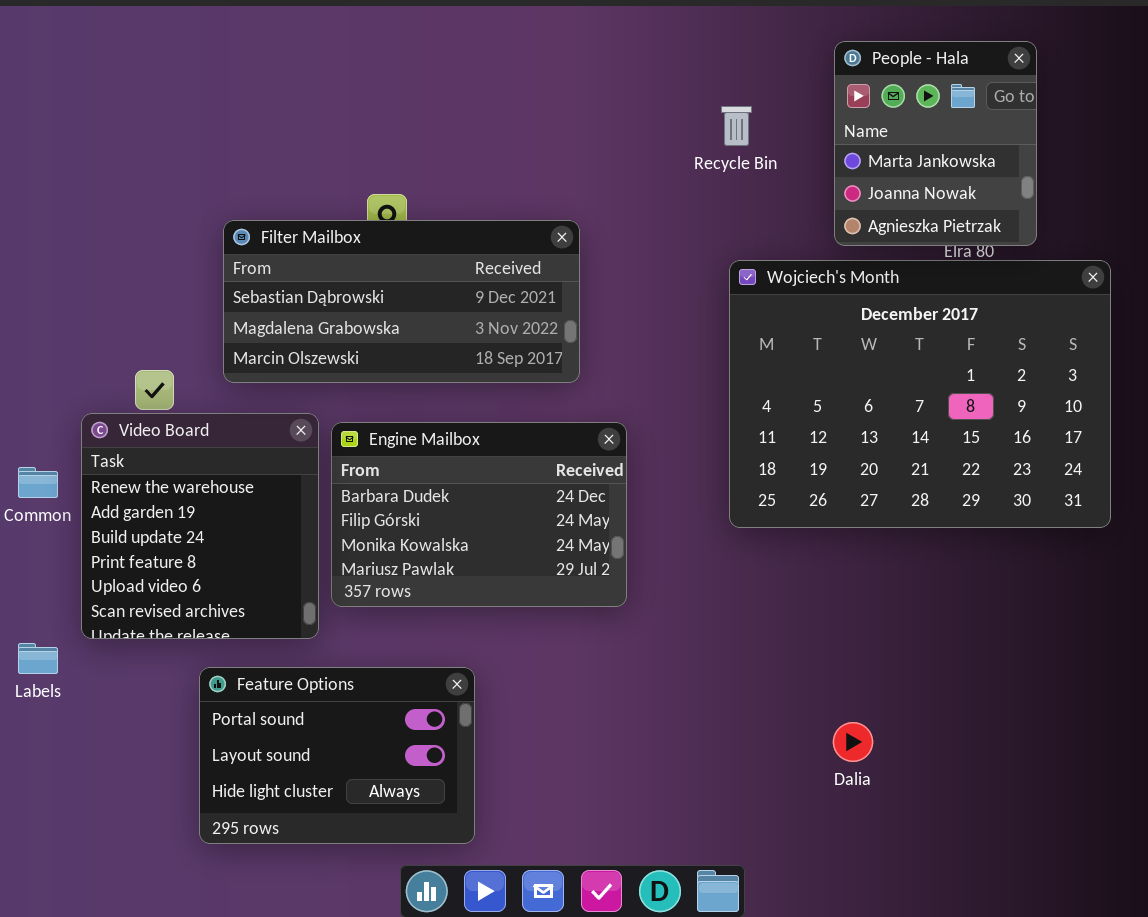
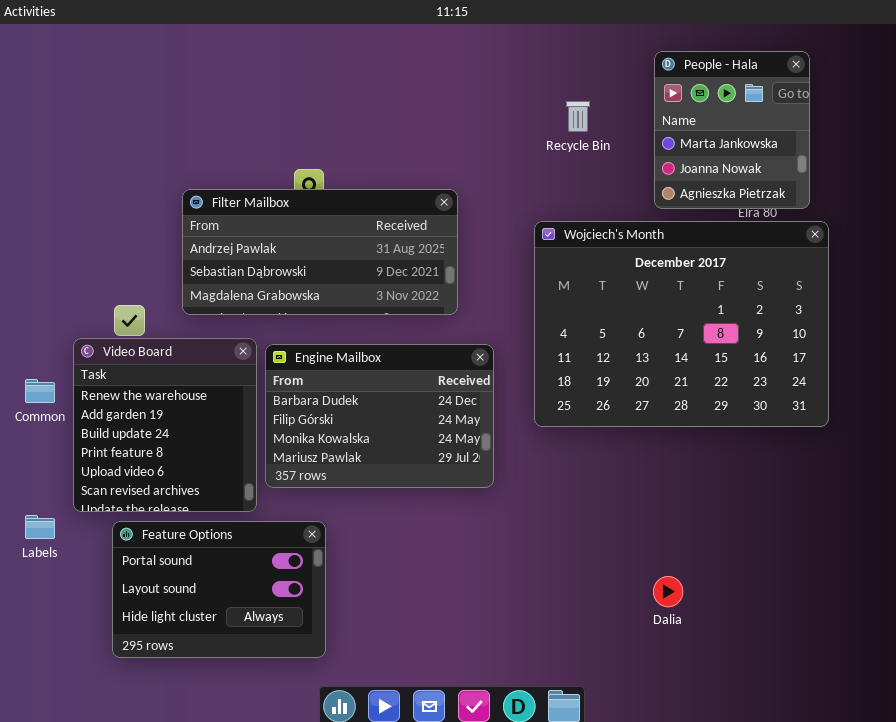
Filter Mailbox: [223,220,580,383] -> [182,189,458,315], scrolled up 1 row
Wojciech's Month: [729,260,1111,528] -> [534,221,829,427], moved
Feature Options: [199,667,475,844] -> [112,521,326,658], moved

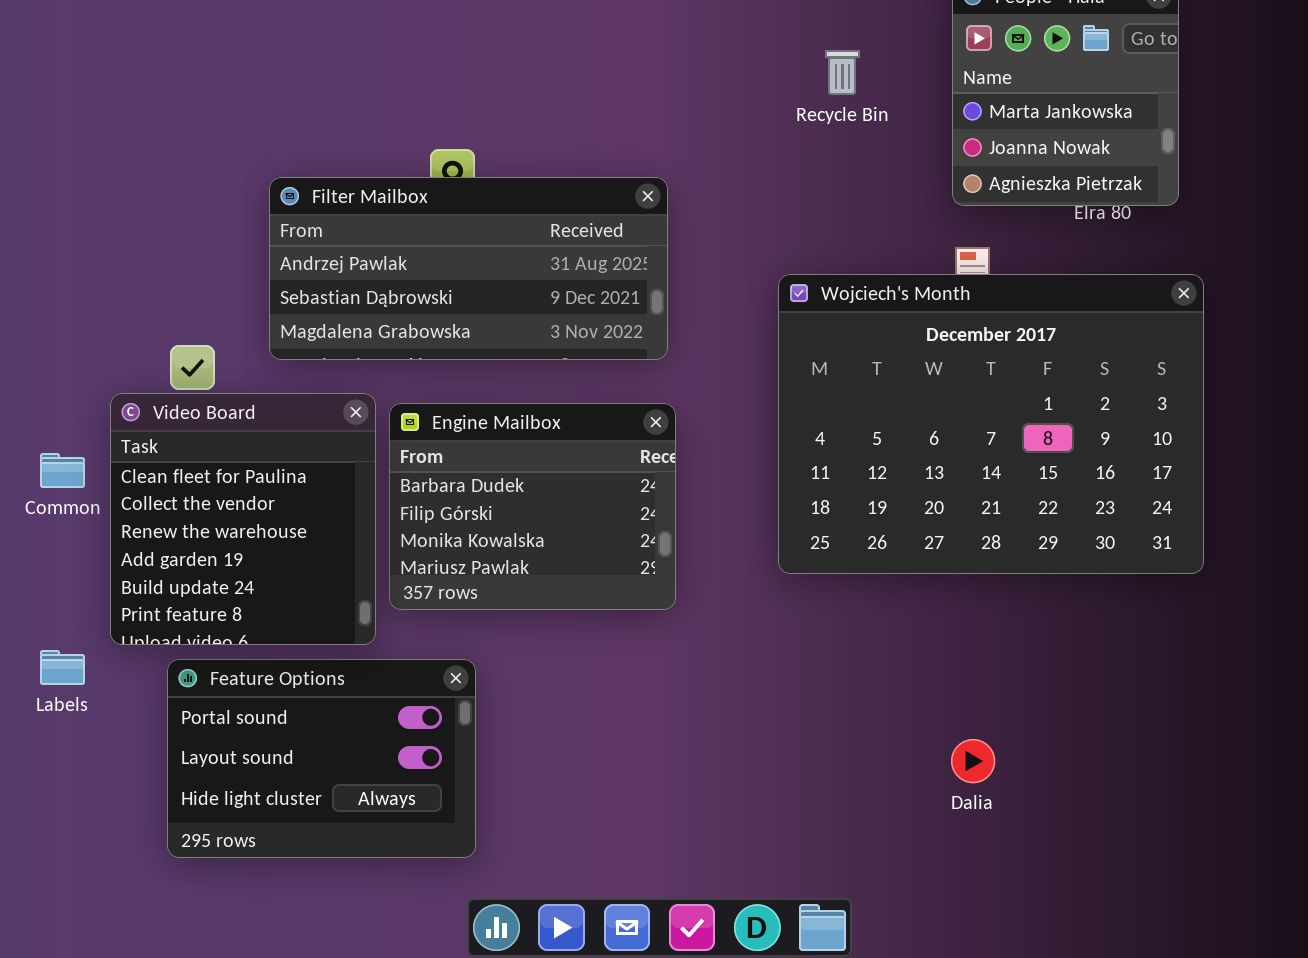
Wojciech's Month: [534,221,829,427] -> [778,274,1204,574], moved
Video Board: [73,338,257,512] -> [110,393,376,645], scrolled up 2 rows
Engine Mailbox: [265,344,494,488] -> [389,403,676,610], resized

